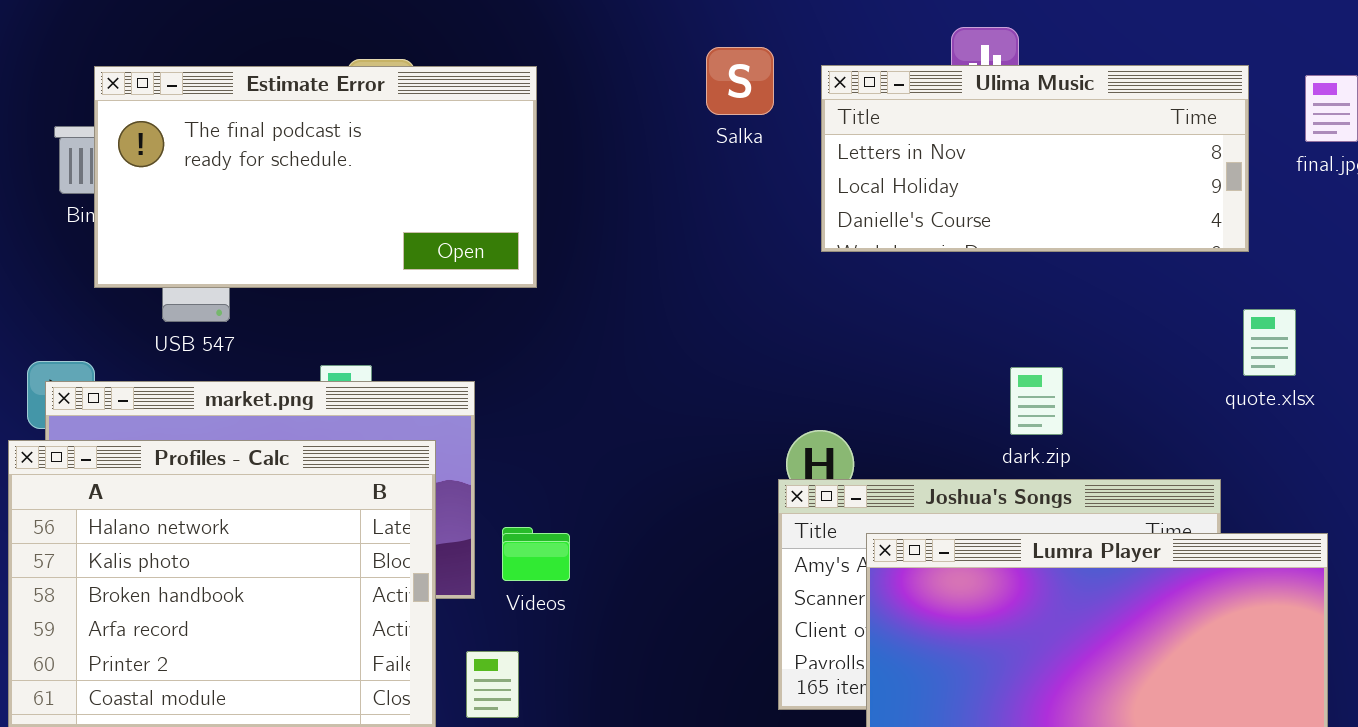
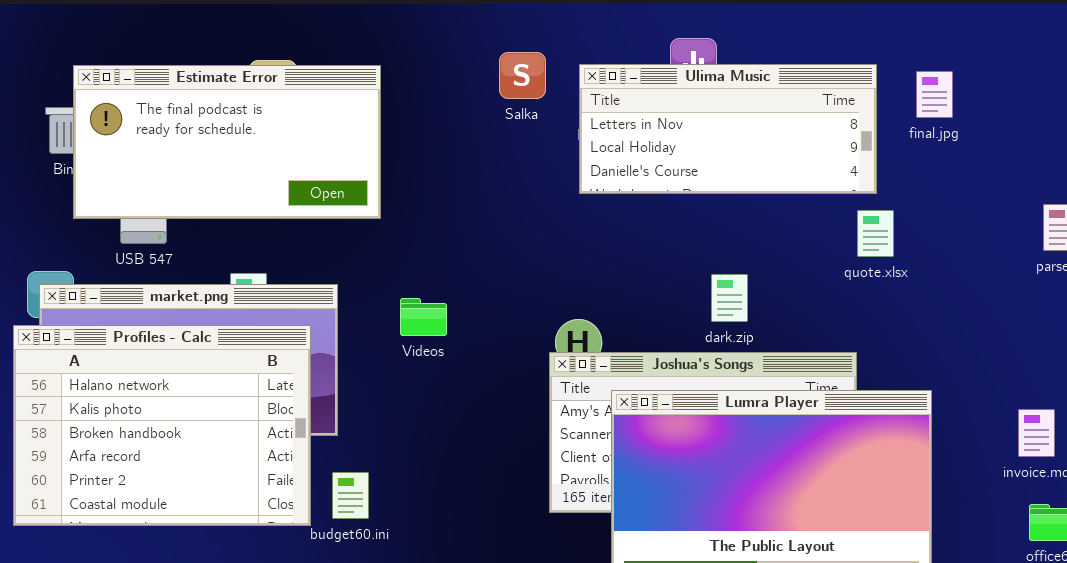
quote.xlsx: [1243,309,1296,376] -> [857,210,894,257], moved
Videos: [502,527,570,581] -> [400,298,447,336], moved

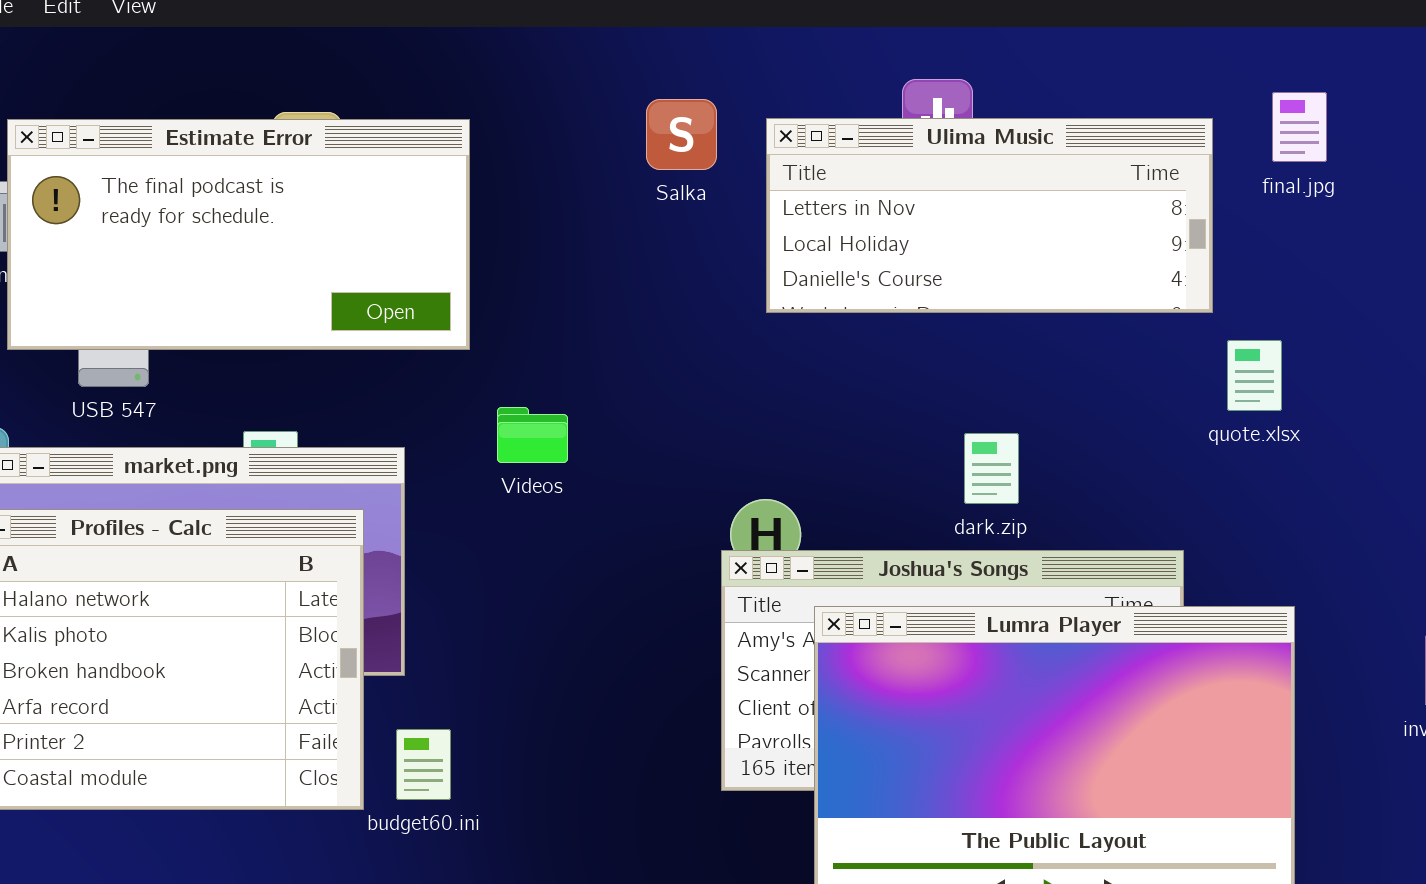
final.jpg: [916,71,953,118] -> [1272,92,1327,162], moved
quote.xlsx: [857,210,894,257] -> [1227,340,1282,411], moved
Videos: [400,298,447,336] -> [497,407,568,463], moved

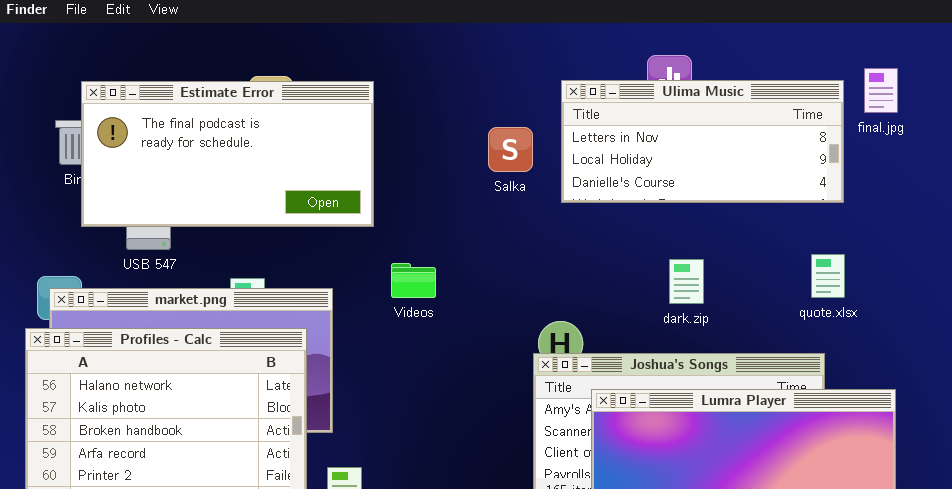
final.jpg: [1272,92,1327,162] -> [864,68,898,113], moved
Salka: [646,99,717,170] -> [488,127,533,172], moved
quote.xlsx: [1227,340,1282,411] -> [811,254,845,298], moved
dark.zip: [964,433,1019,504] -> [669,259,704,304], moved

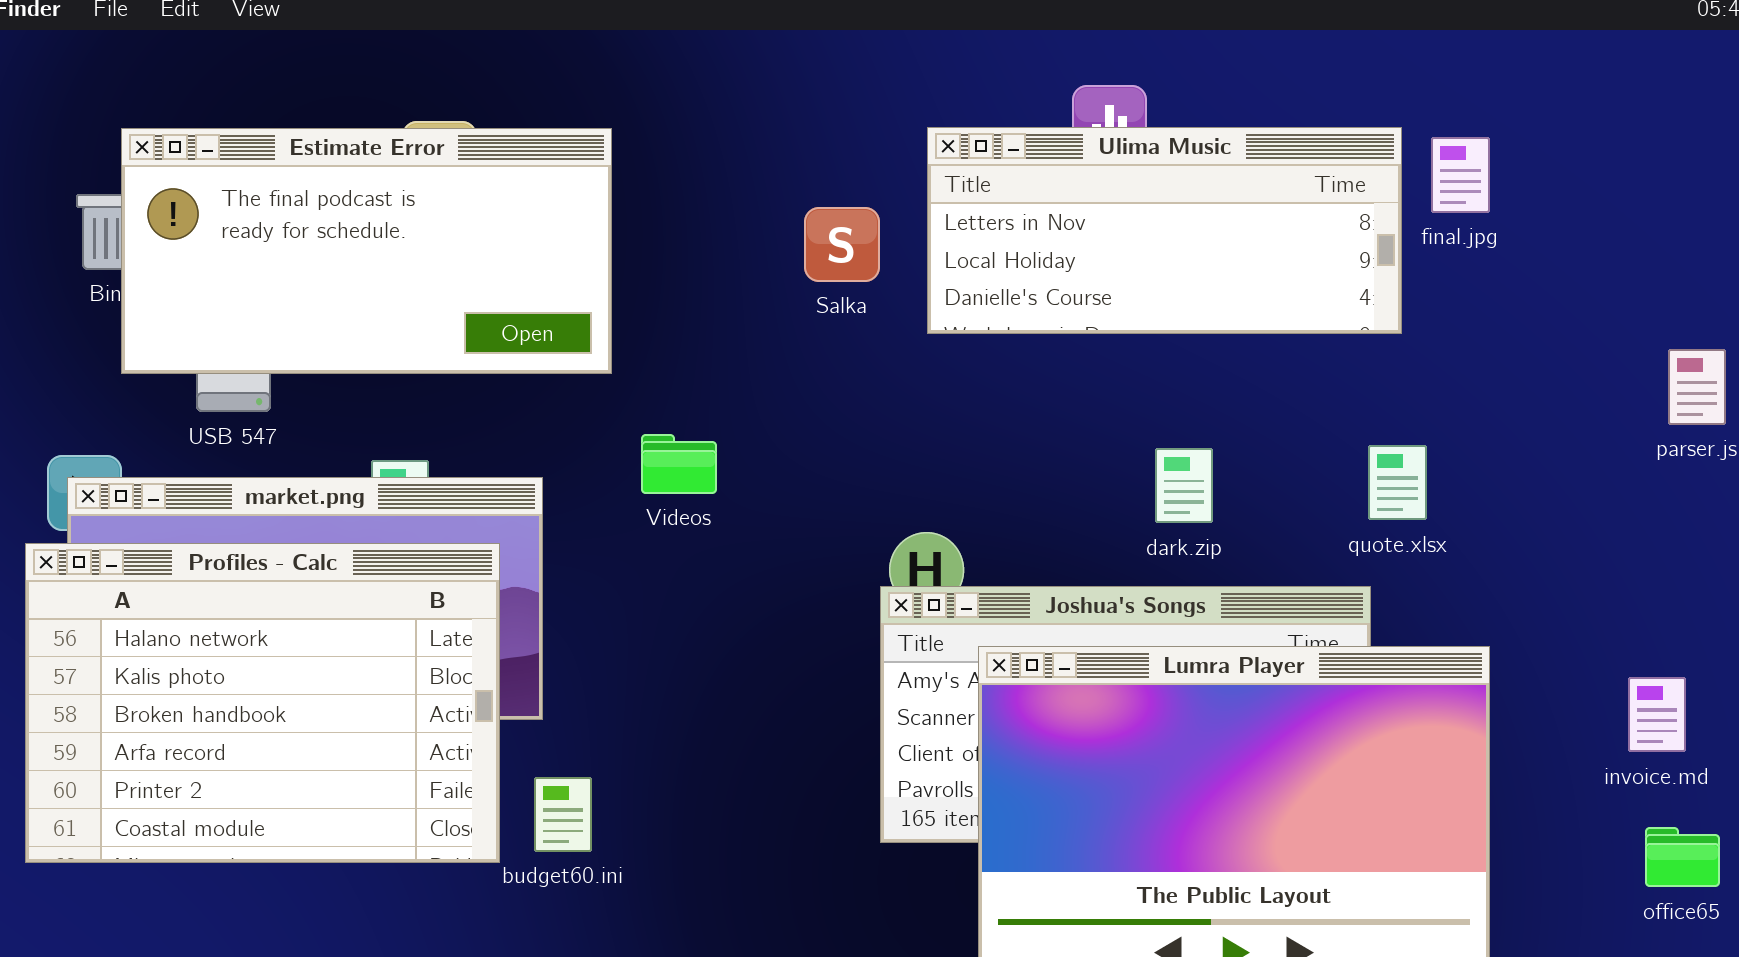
final.jpg: [864,68,898,113] -> [1431,137,1490,213], moved
quote.xlsx: [811,254,845,298] -> [1368,445,1427,520], moved
dark.zip: [669,259,704,304] -> [1155,448,1213,523], moved

